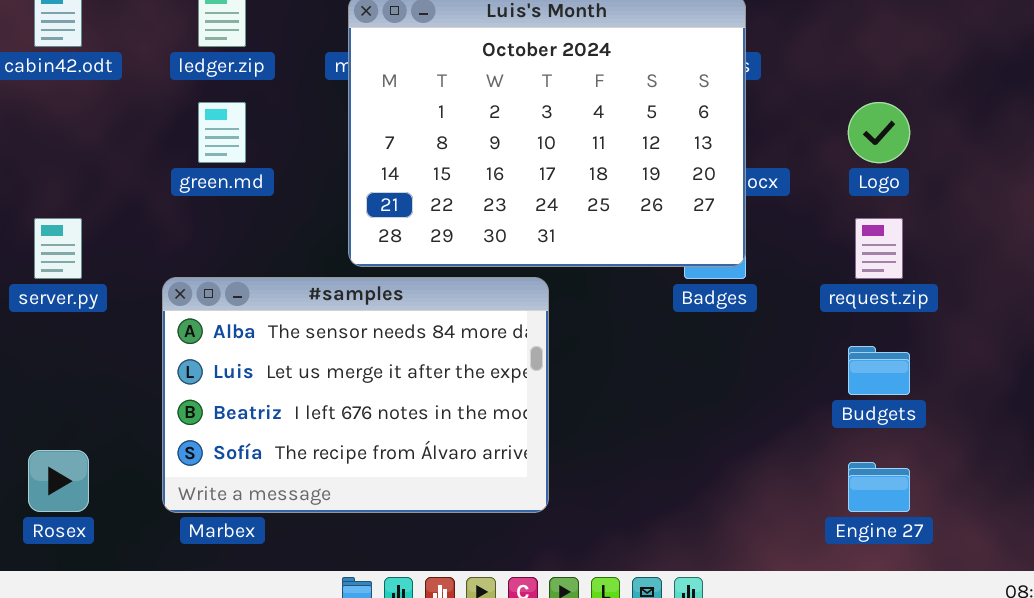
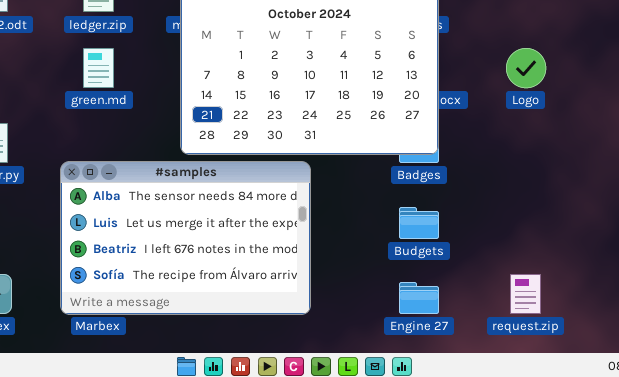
request.zip: [855,218,903,279] -> [510,274,541,314], moved
Budgets: [848,346,910,395] -> [399,207,439,239], moved
Engine 27: [848,462,910,512] -> [399,282,439,314], moved

